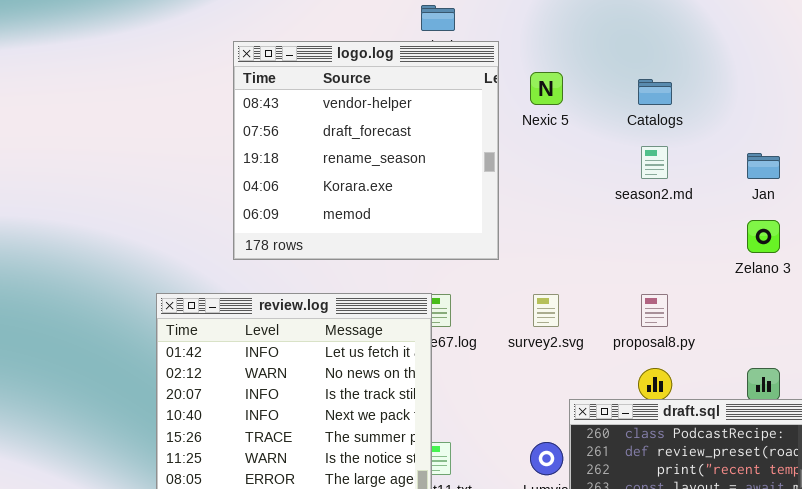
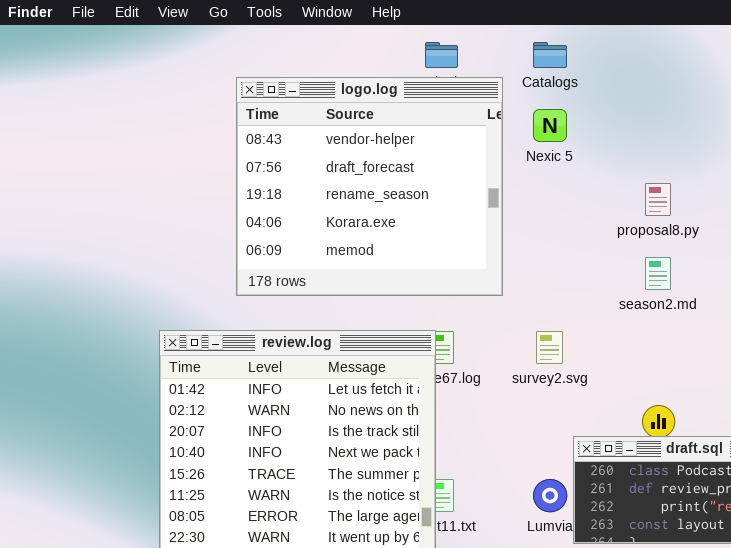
Catalogs: [638,79,672,105] -> [533,42,567,68], moved
season2.md: [641,146,668,179] -> [645,257,671,290], moved
proposal8.py: [641,294,668,327] -> [645,183,671,216], moved

